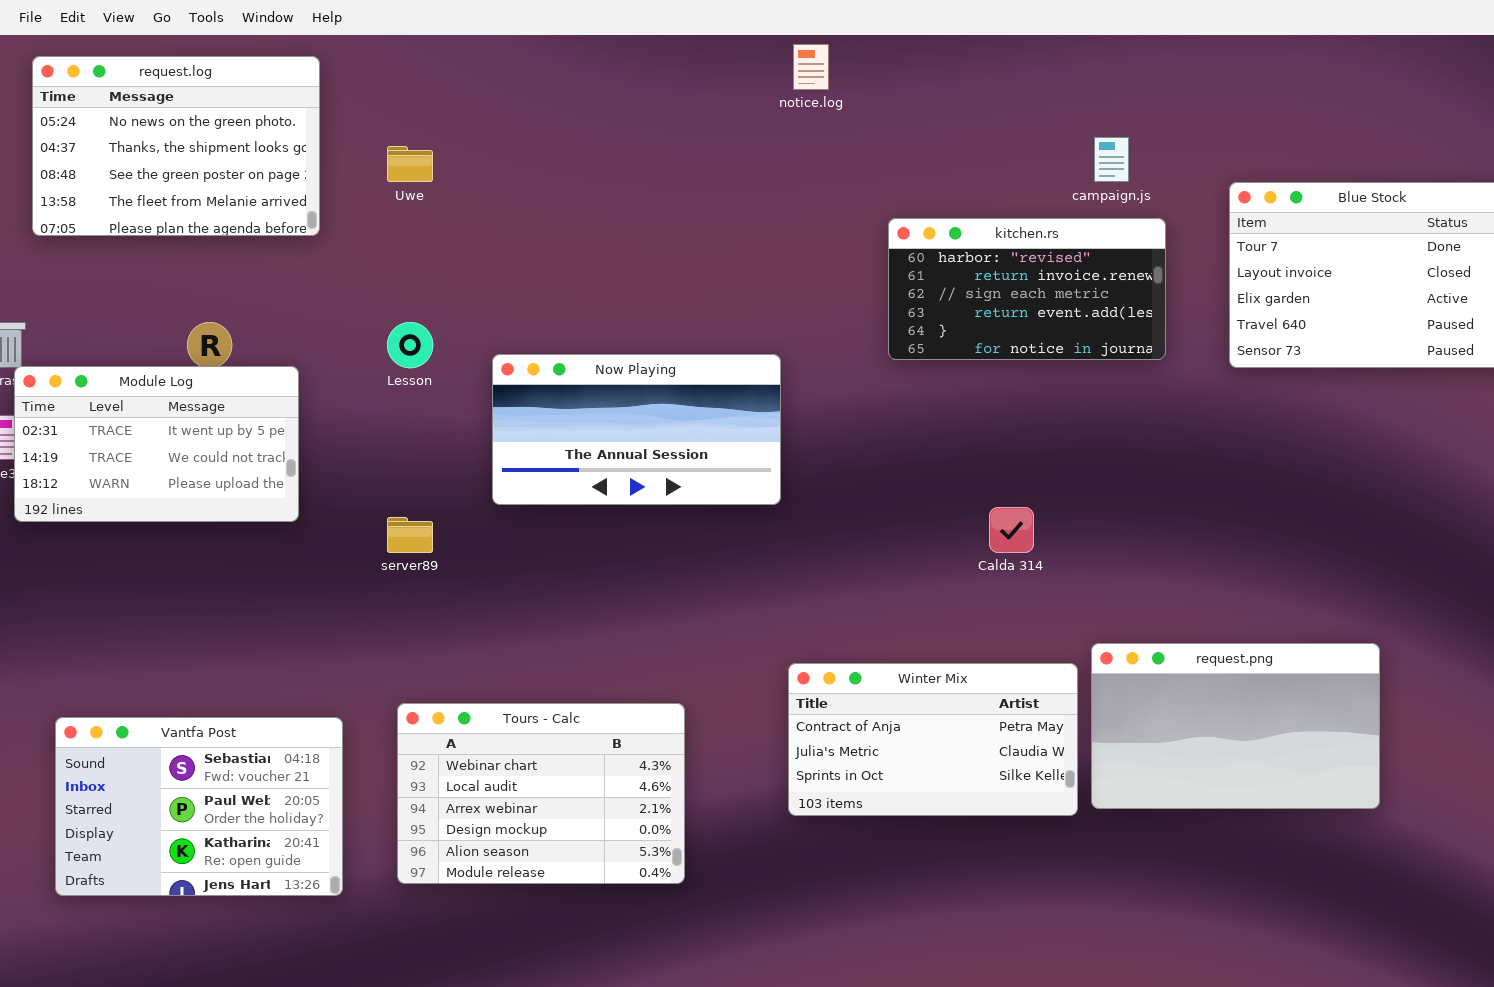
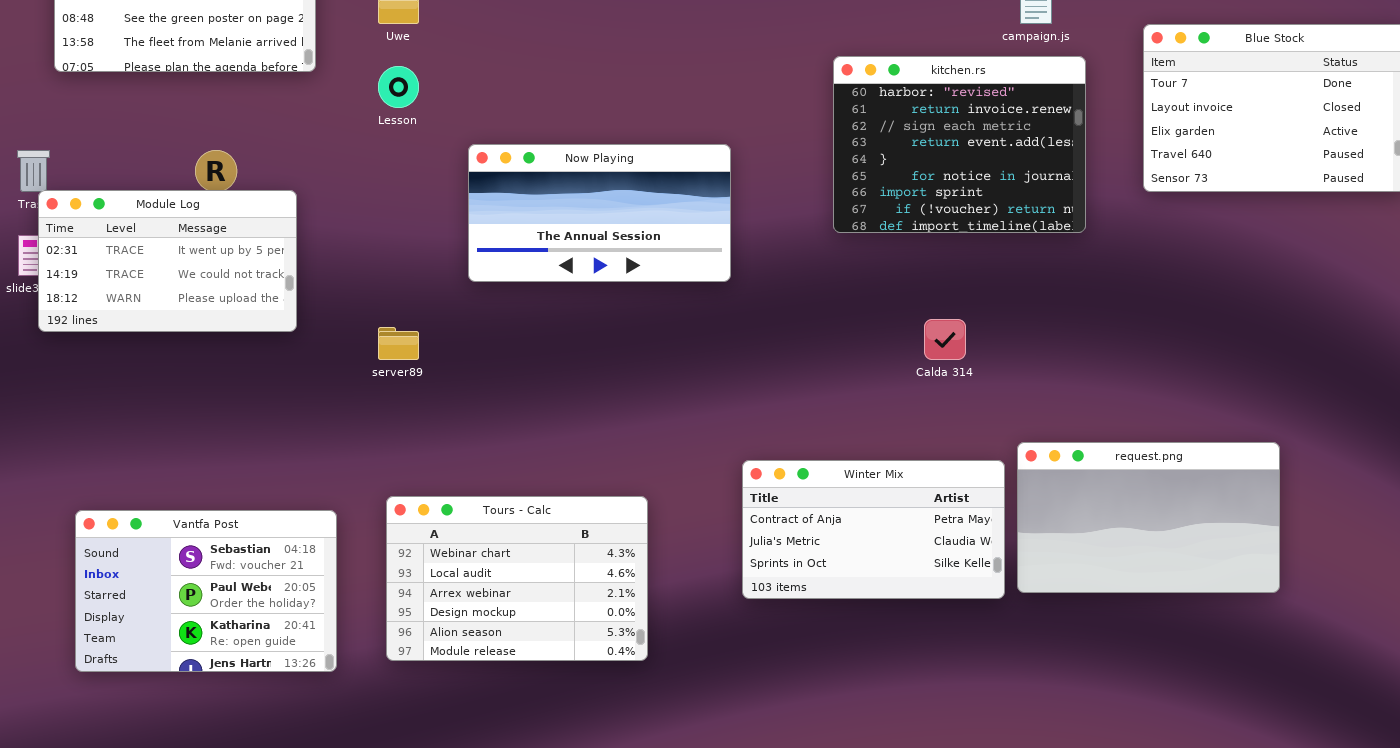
kitchen.rs: [888,218,1166,360] -> [833,56,1086,233], resized
Lesson: [387,322,433,368] -> [378,66,419,108], moved
Now Playing: [492,354,781,505] -> [468,144,731,282], moved

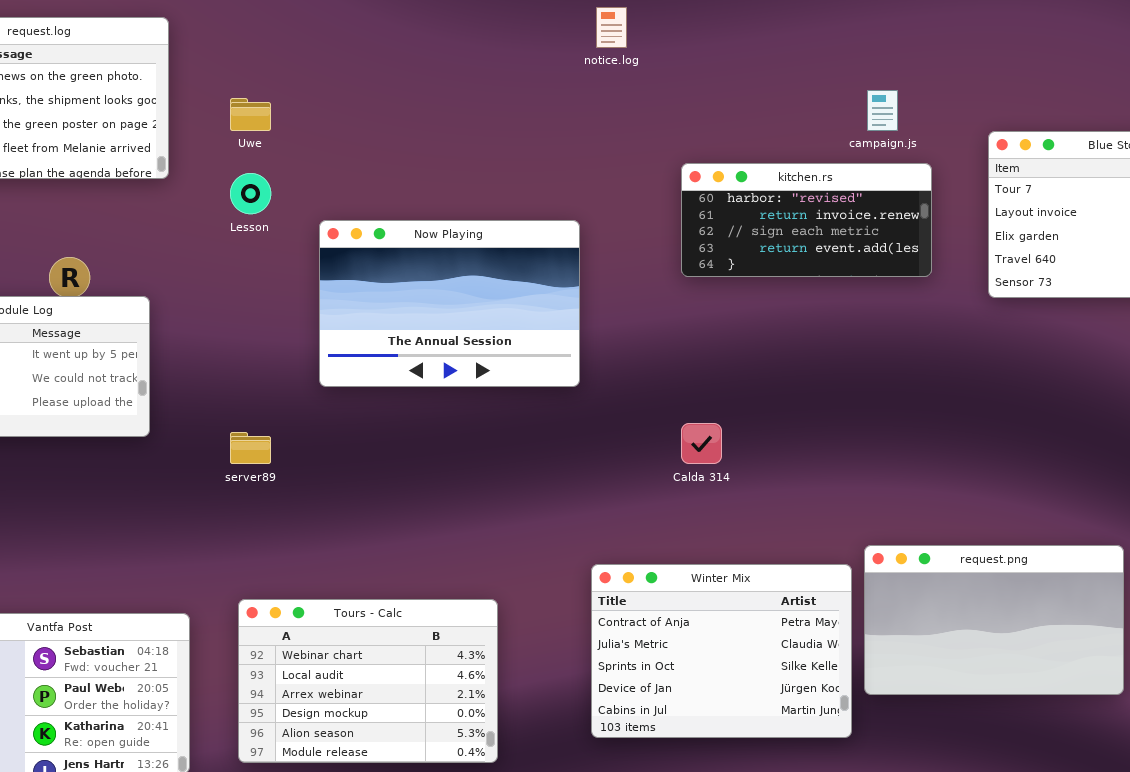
kitchen.rs: [833,56,1086,233] -> [681,163,932,277], resized
Now Playing: [468,144,731,282] -> [319,220,580,387], resized
Calda 314: [924,319,966,360] -> [681,423,722,464], moved
Winter Mix: [742,460,1005,599] -> [591,564,852,738], resized

